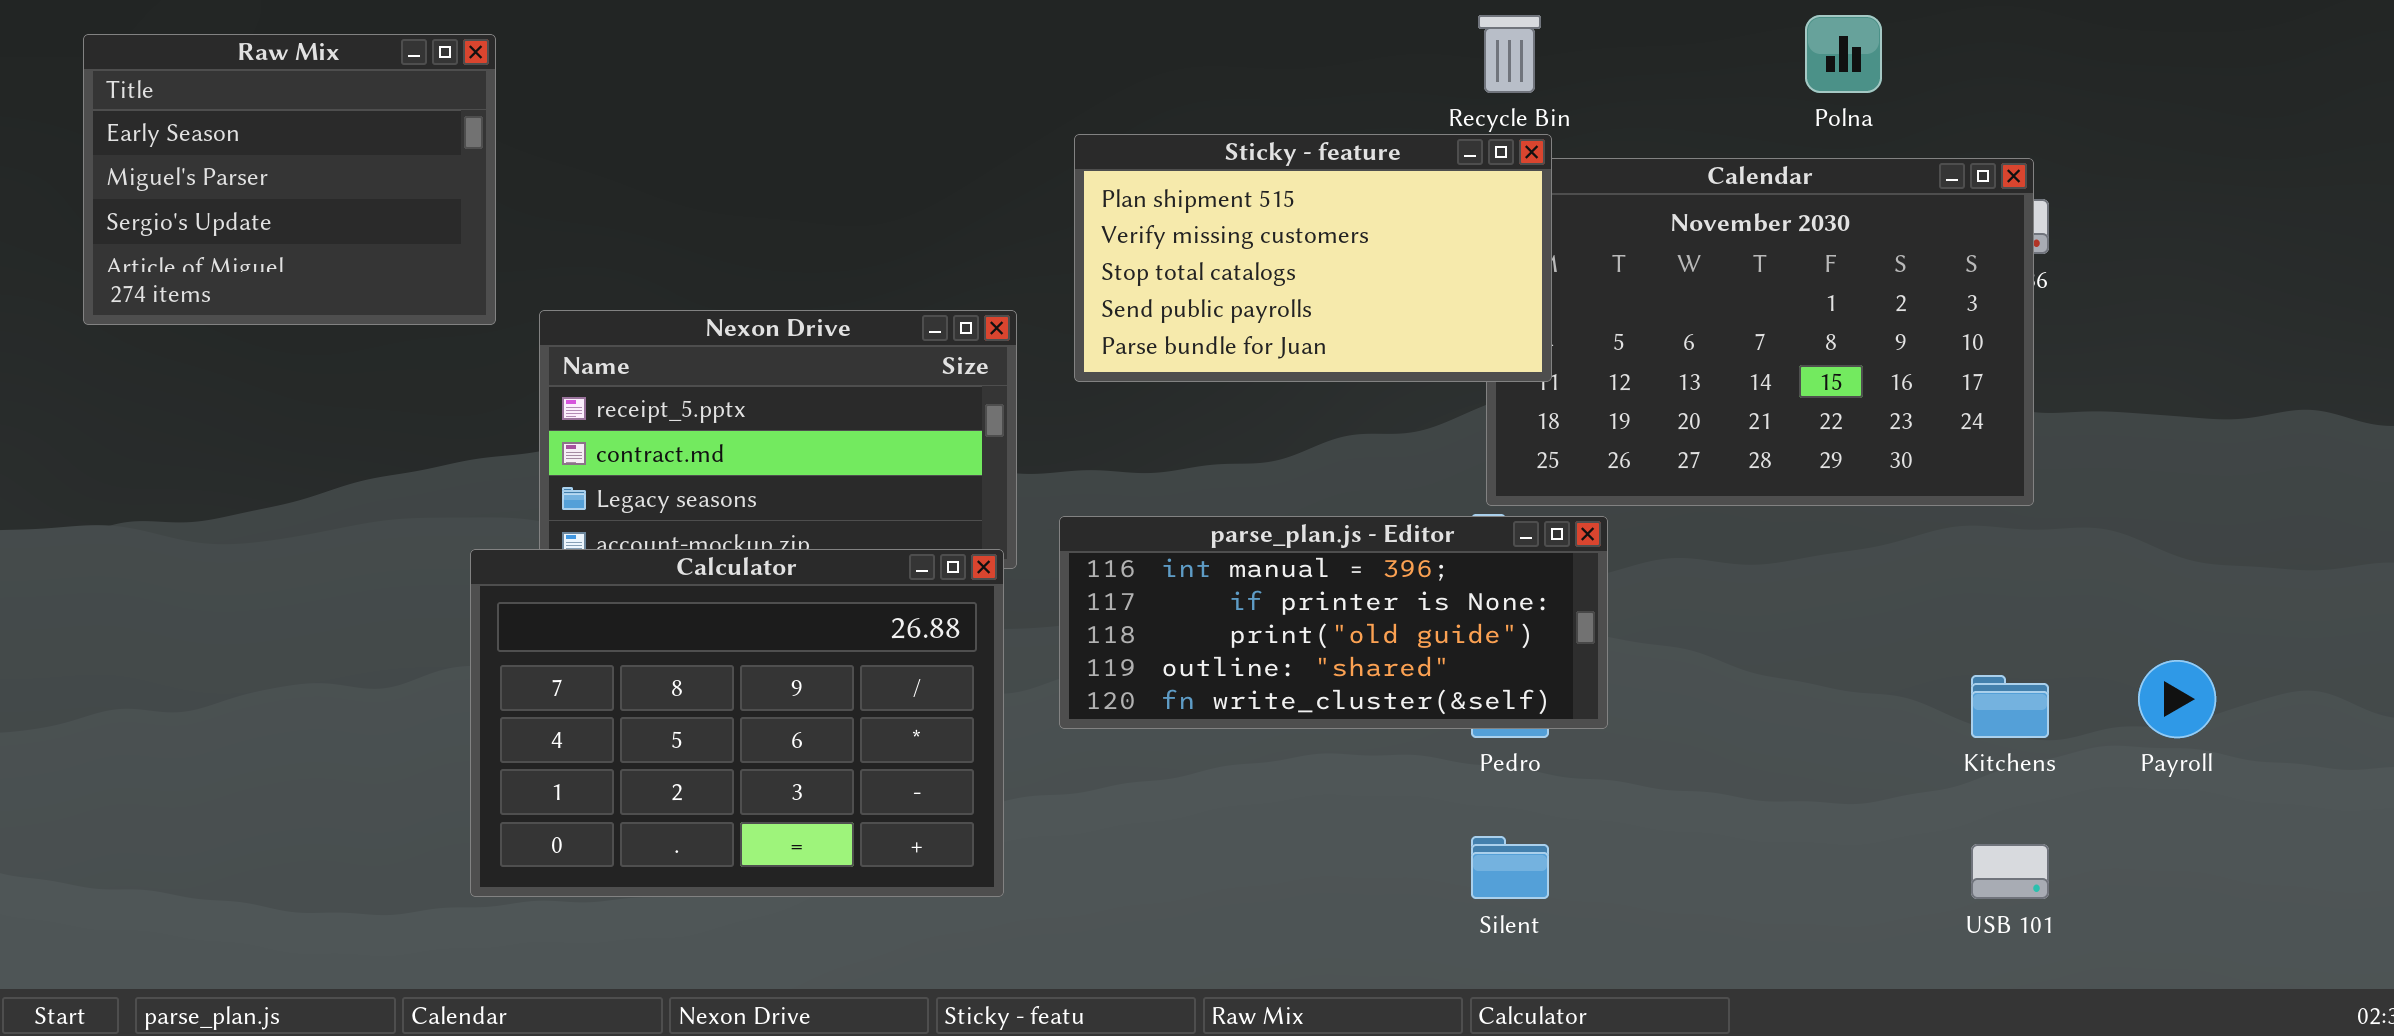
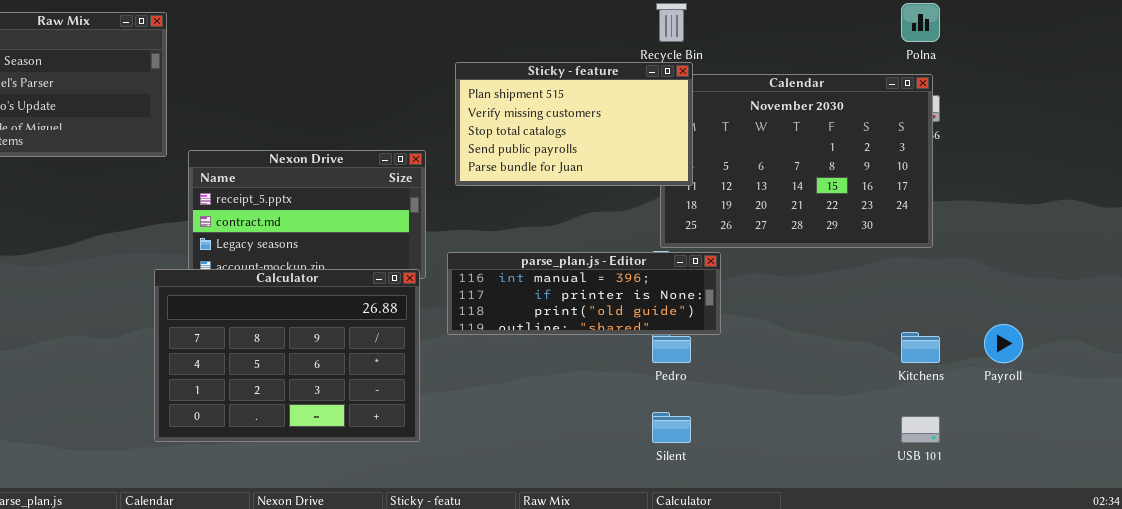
Polna: [1805,15,1882,93] -> [901,3,940,42], moved
parse_plan.js - Editor: [1059,516,1608,729] -> [447,252,721,335], resized

